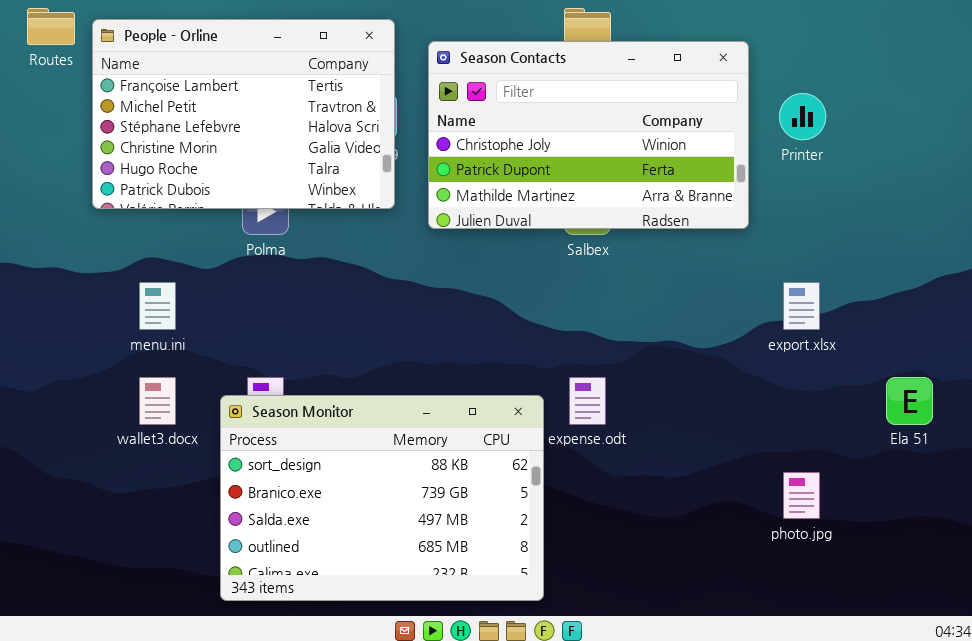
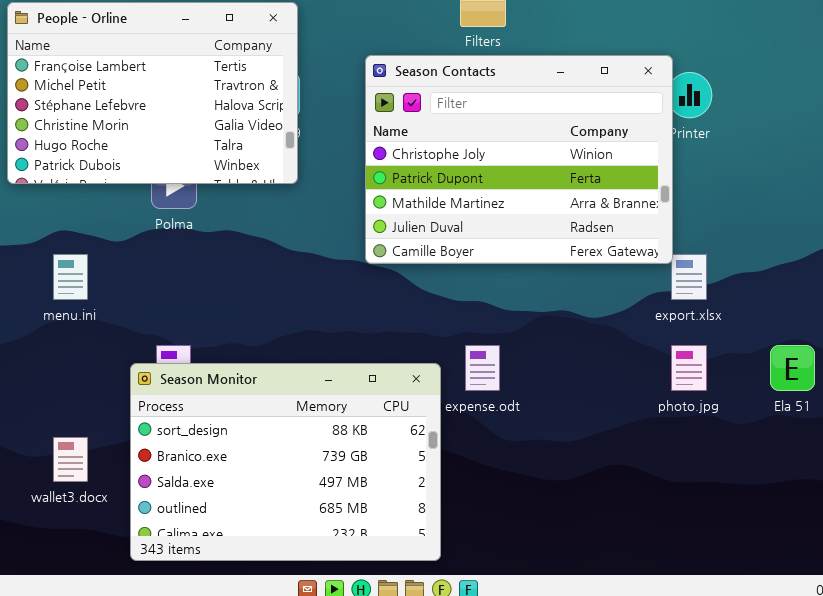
Season Contacts: [428,41,749,229] -> [365,55,673,264], moved, resized
wallet3.docx: [139,377,176,425] -> [53,437,88,482], moved
photo.jpg: [783,472,820,519] -> [671,345,707,391], moved

